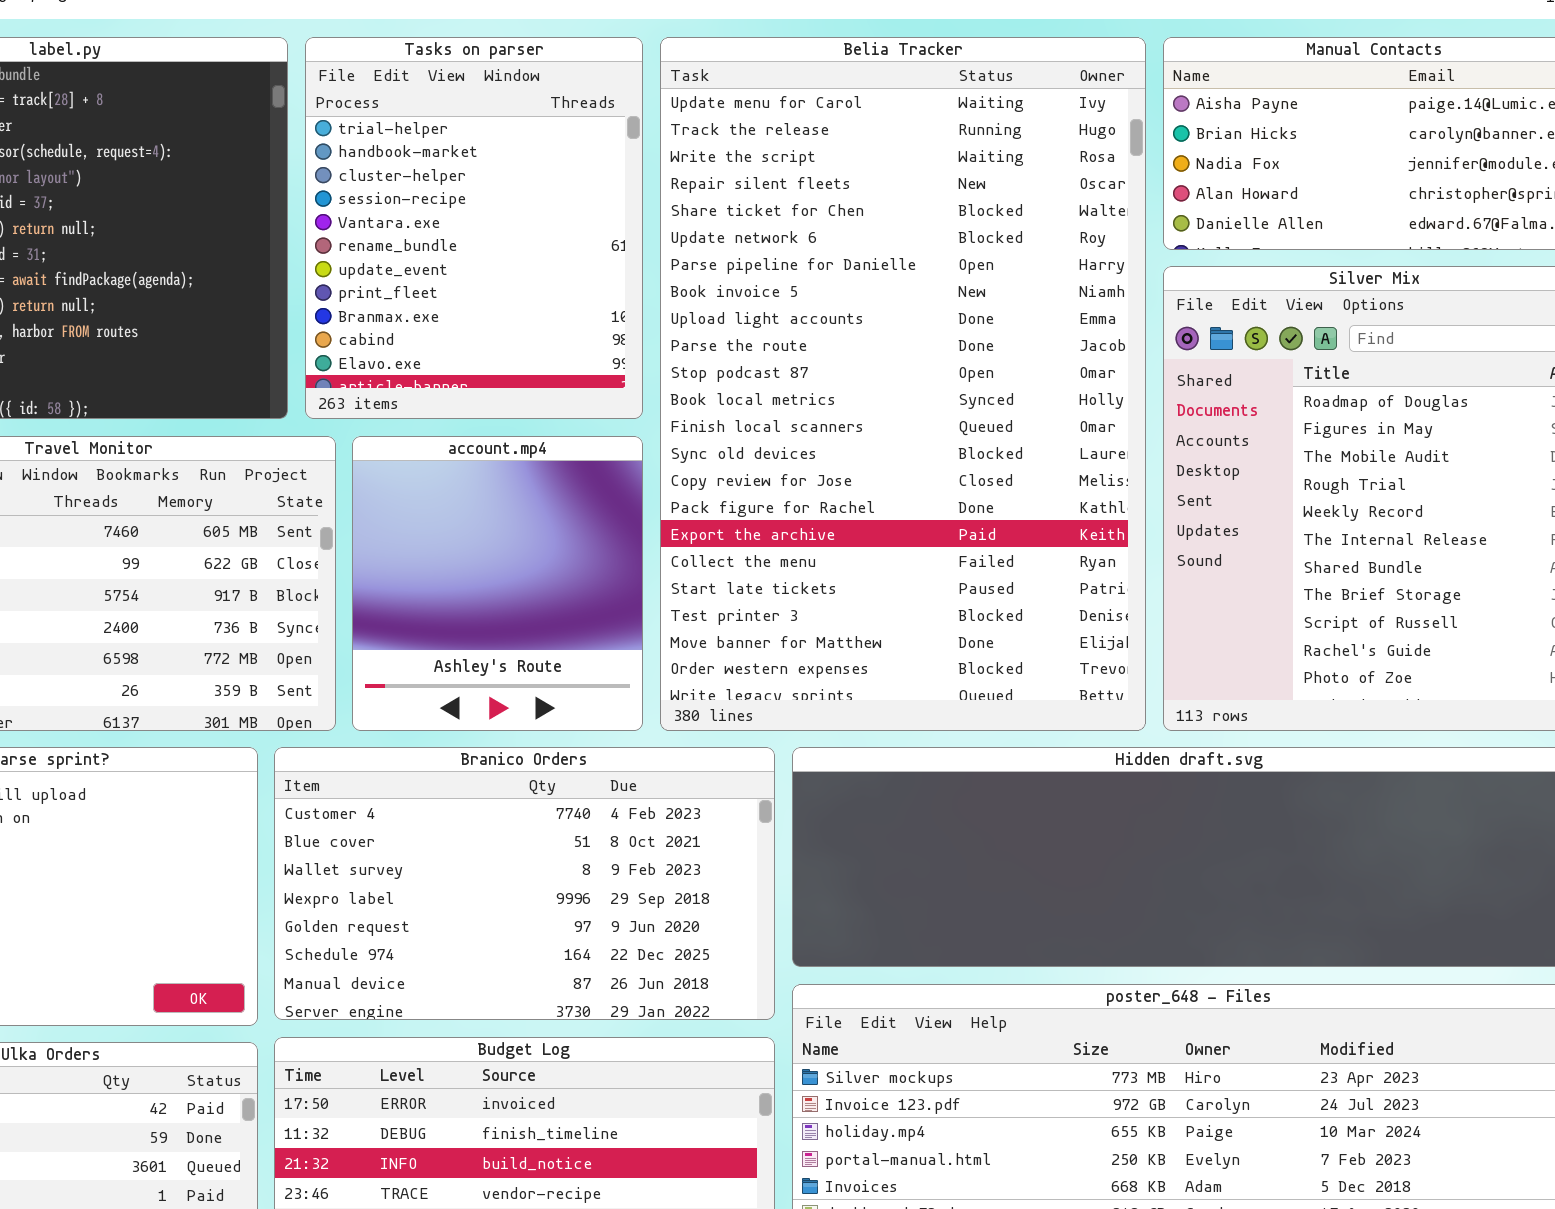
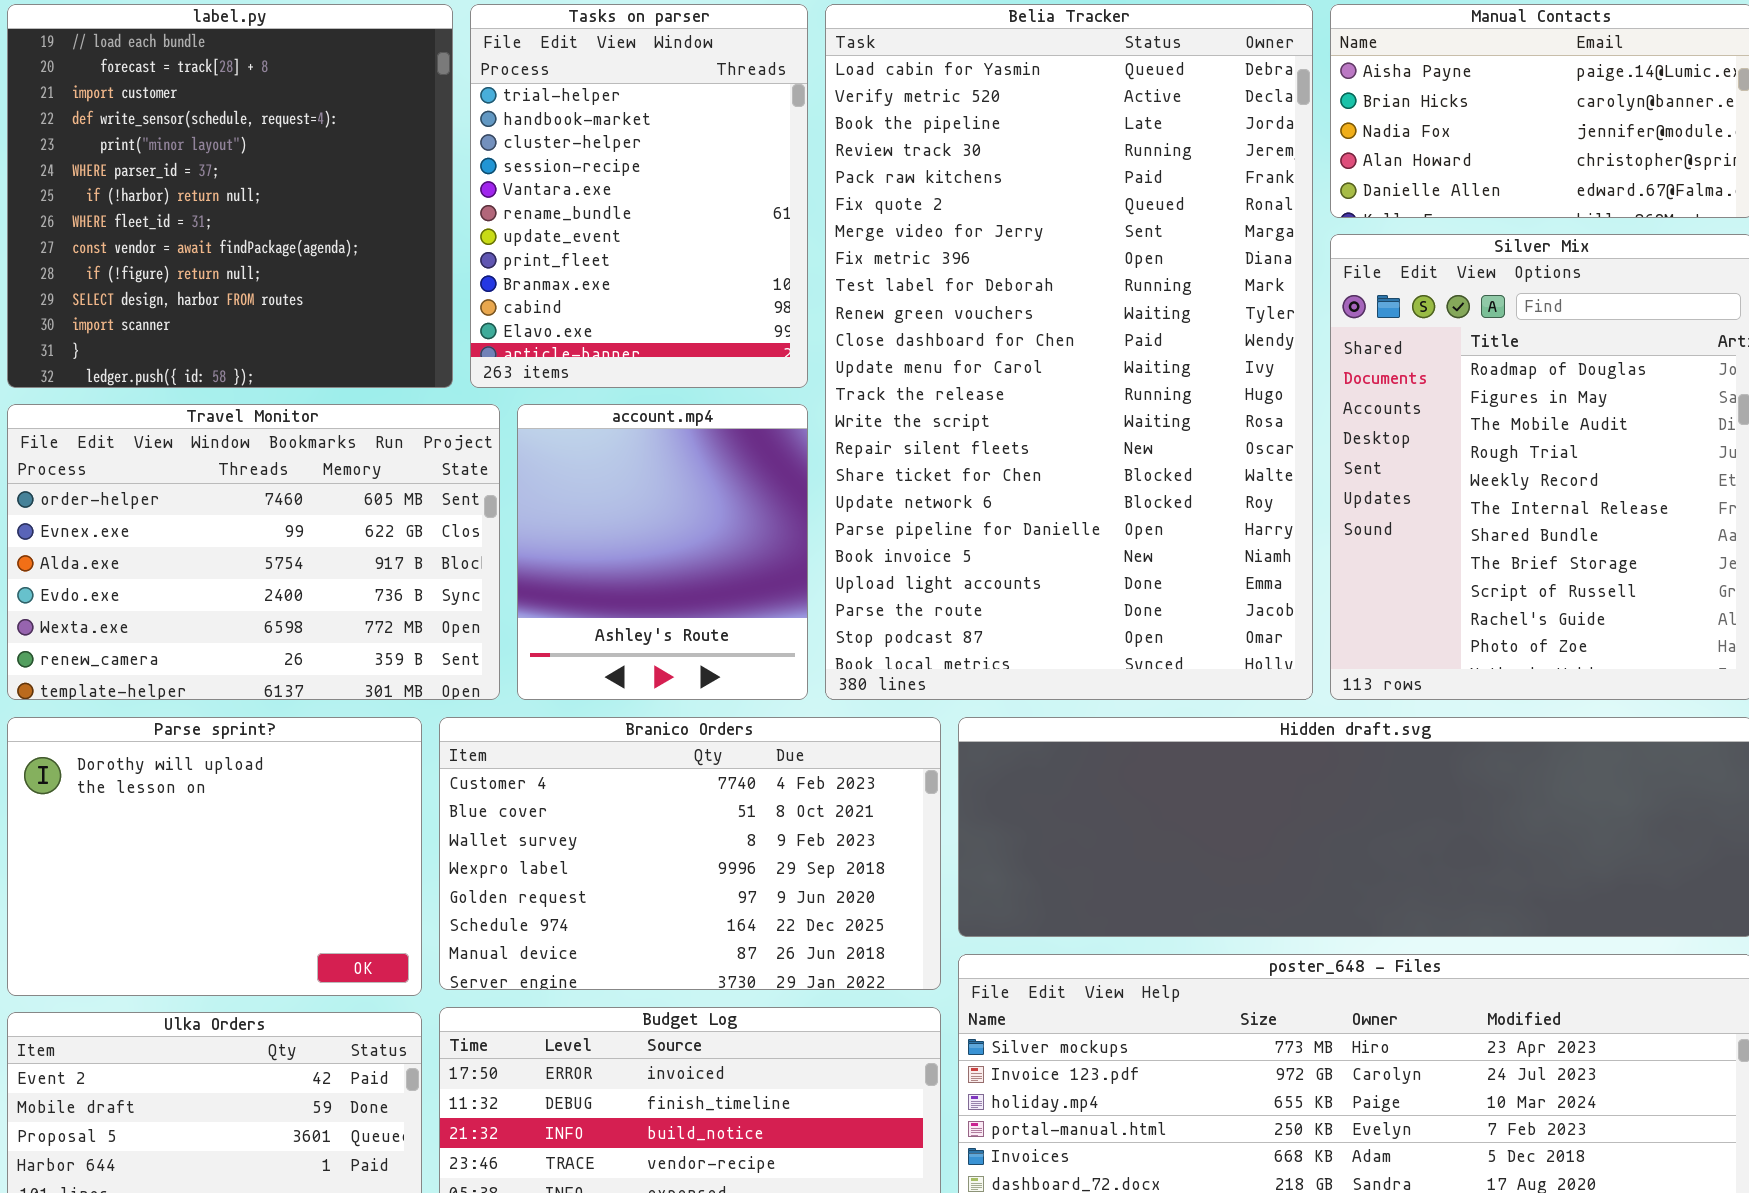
Belia Tracker: [660,37,1146,731] -> [825,4,1313,700], scrolled up 11 rows

